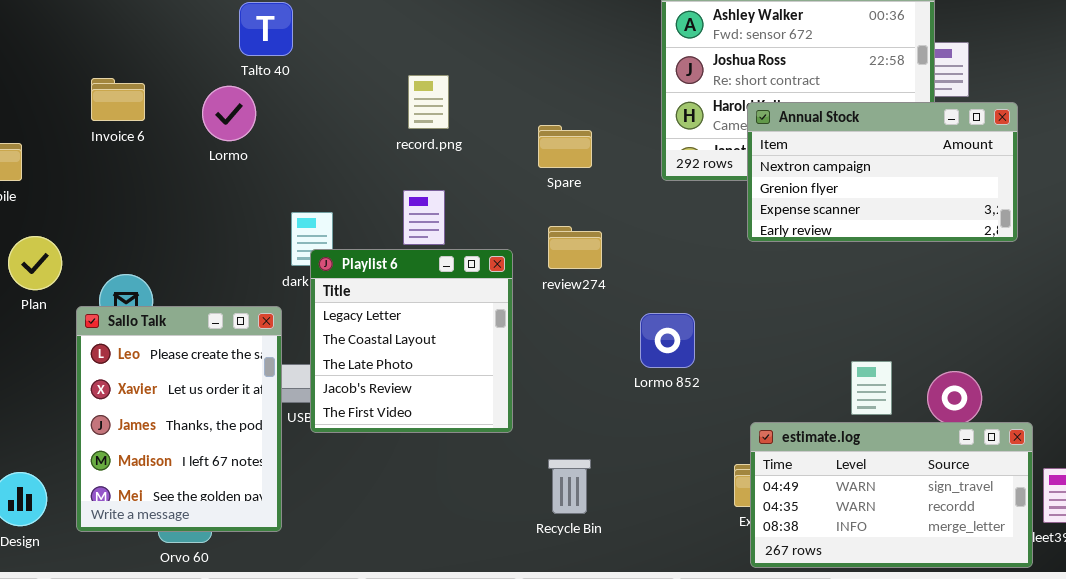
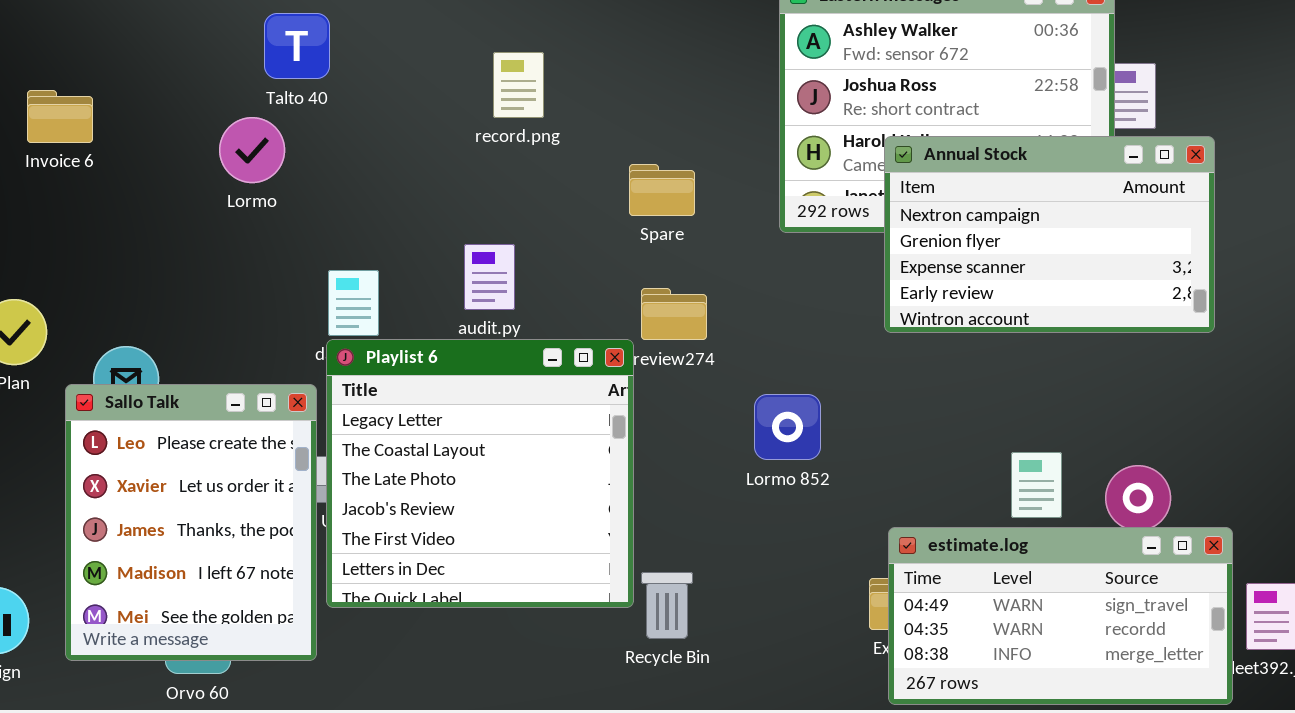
record.png: [408,75,449,129] -> [493,52,544,118], moved
Invoice 6: [91,78,145,121] -> [27,90,93,143], moved
Annual Stock: [747,102,1018,242] -> [884,136,1215,333], resized
Playlist 6: [310,249,513,433] -> [326,339,634,608], moved, resized

